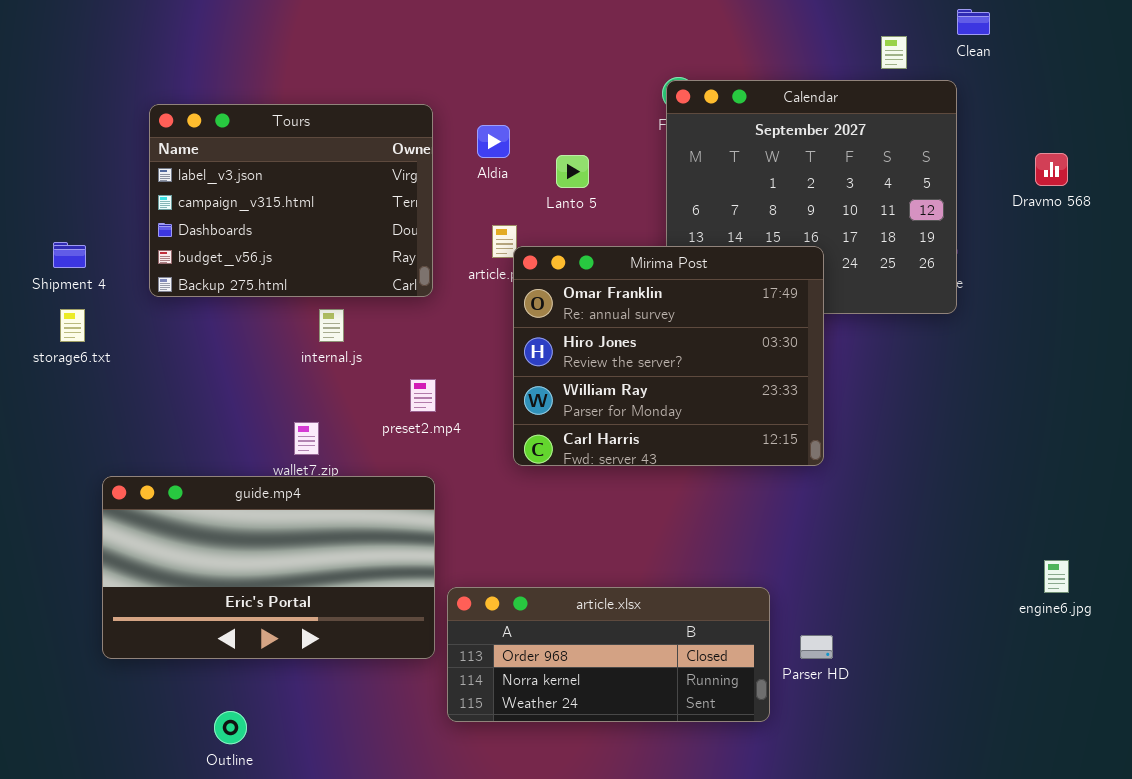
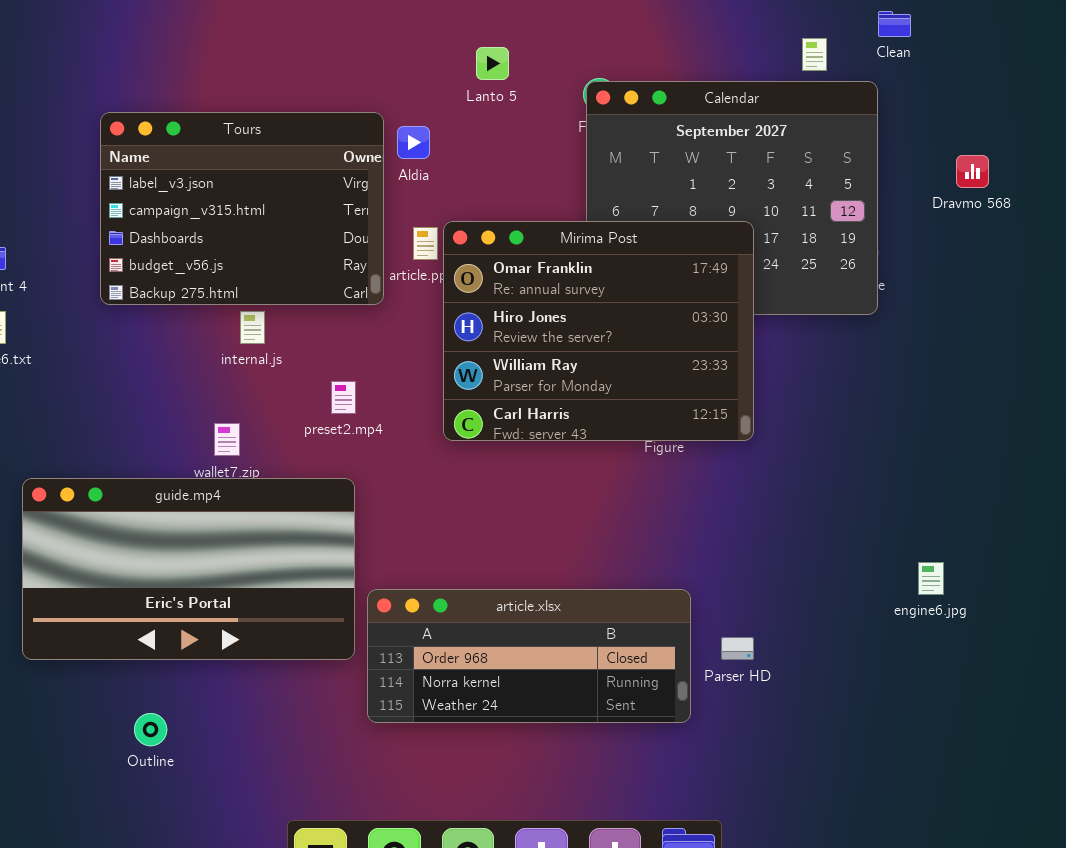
Tours: [149,104,433,297] -> [100,112,384,305], moved
Lanto 5: [556,155,589,188] -> [476,47,509,80], moved
Mirima Post: [513,246,824,466] -> [443,221,754,441], moved
engine6.jpg: [1044,560,1069,593] -> [918,562,944,595], moved

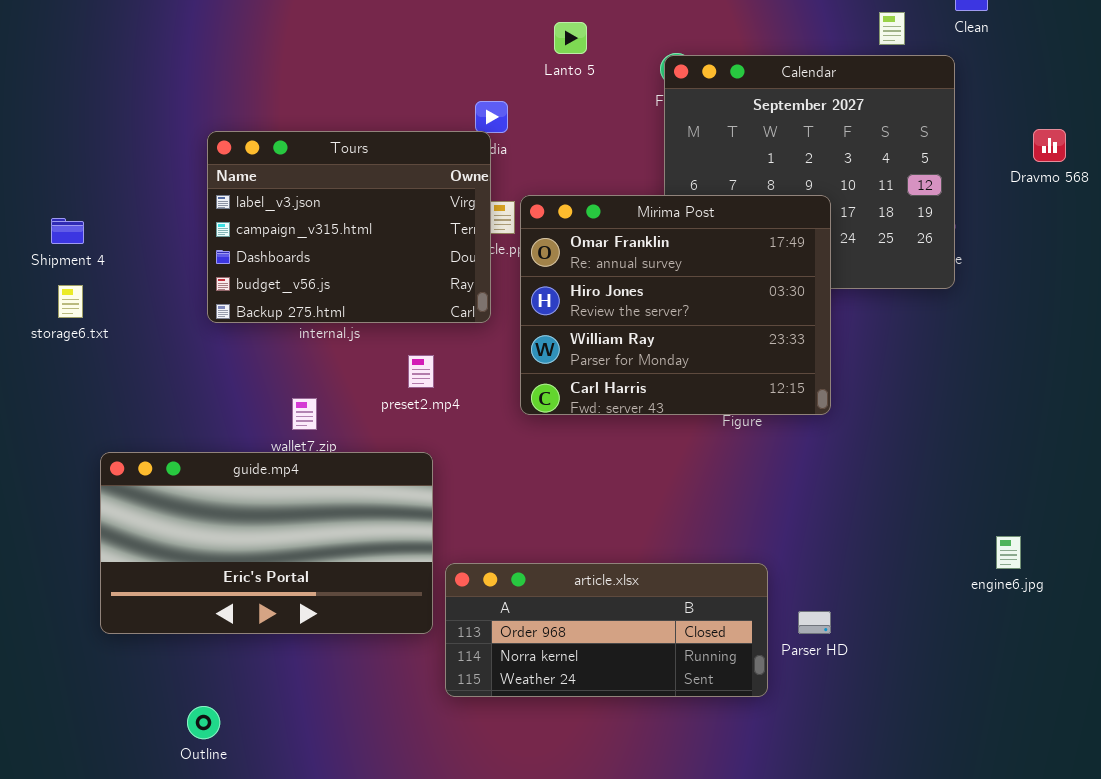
Tours: [100,112,384,305] -> [207,131,491,323], moved
Outline: [134,713,167,746] -> [187,706,220,739], moved

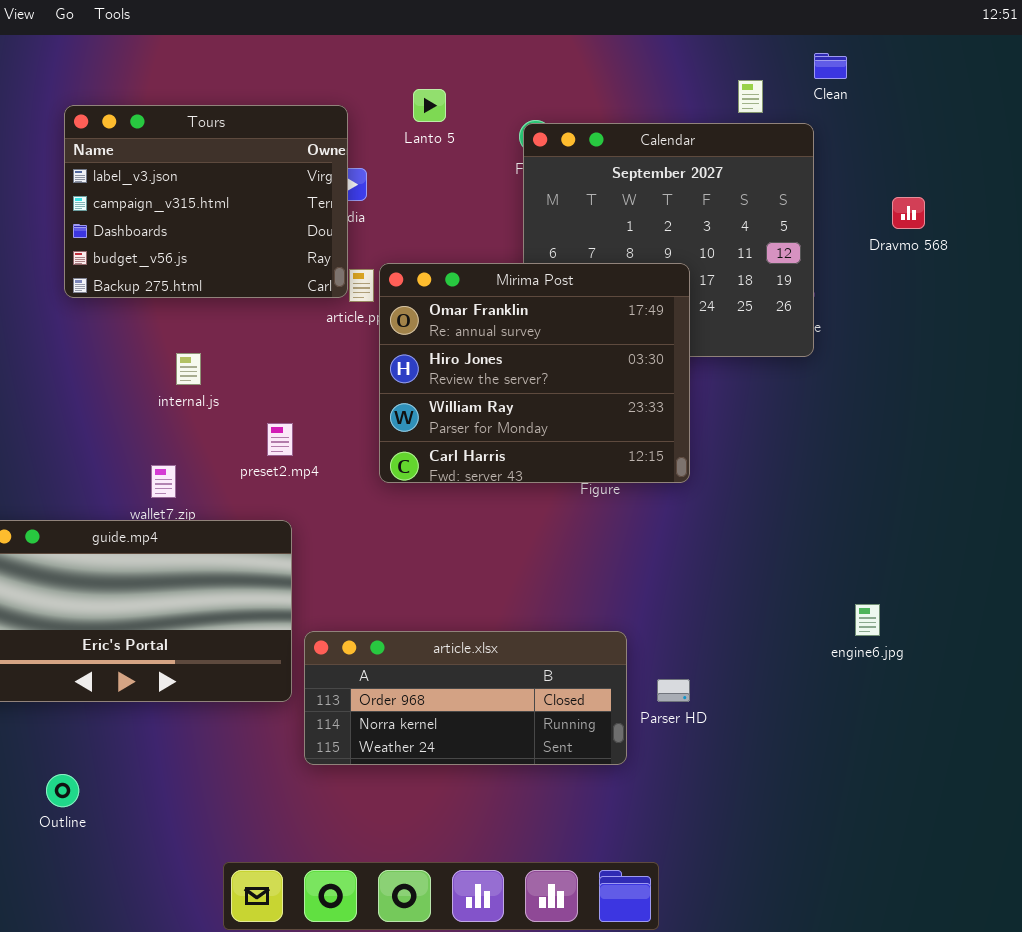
Tours: [207,131,491,323] -> [64,105,348,298], moved

